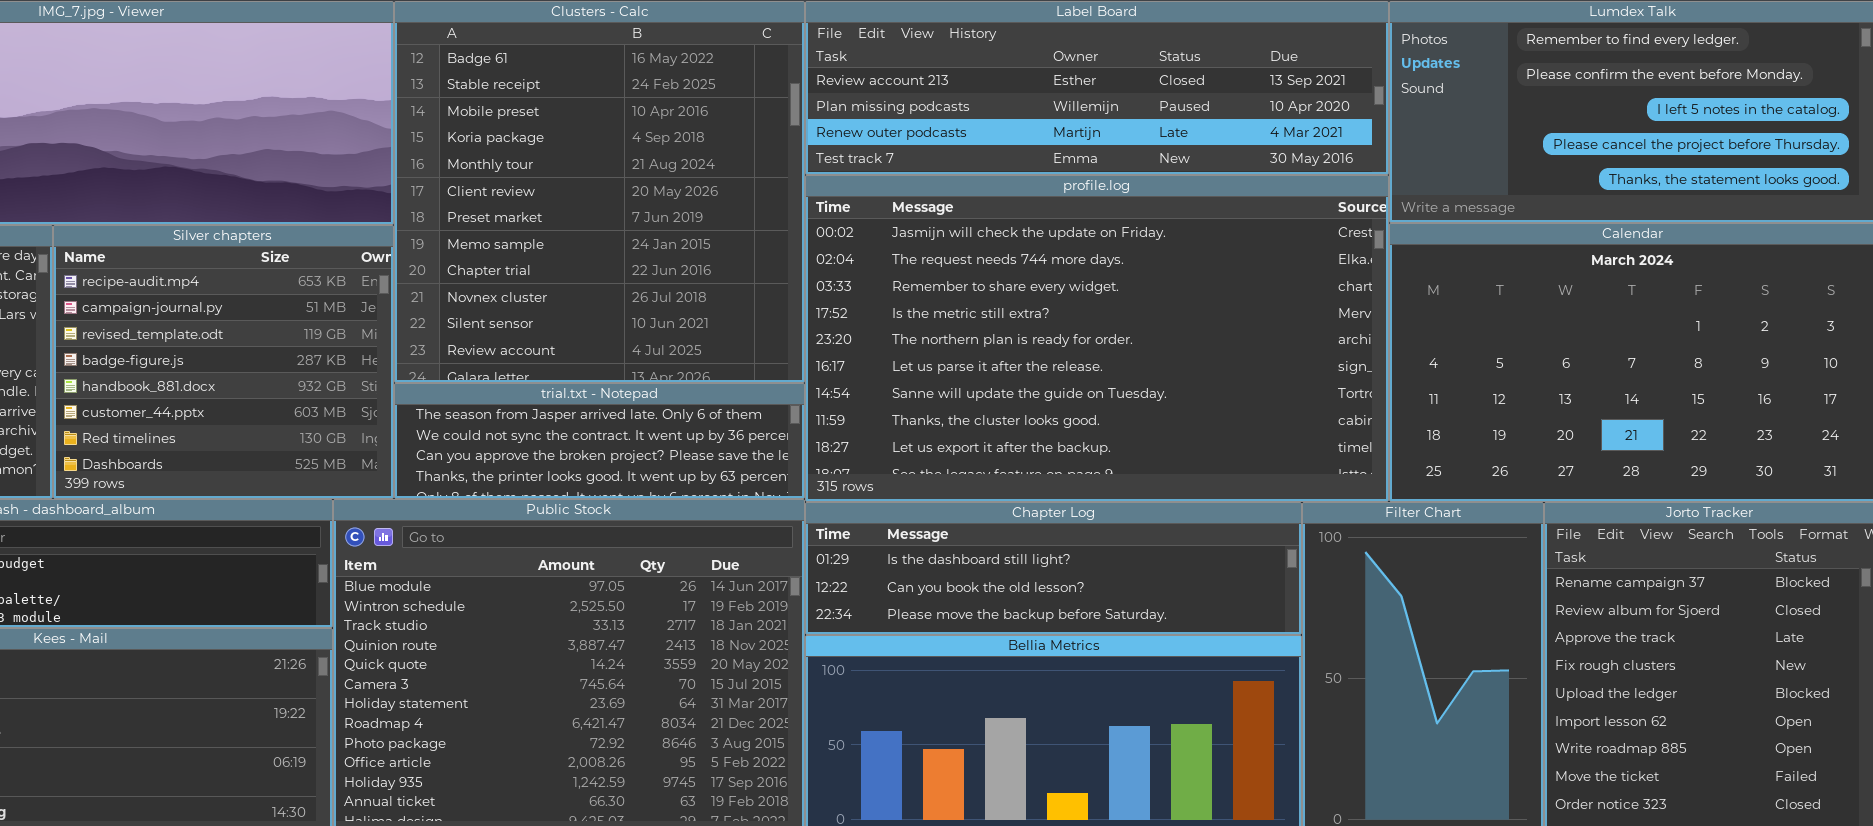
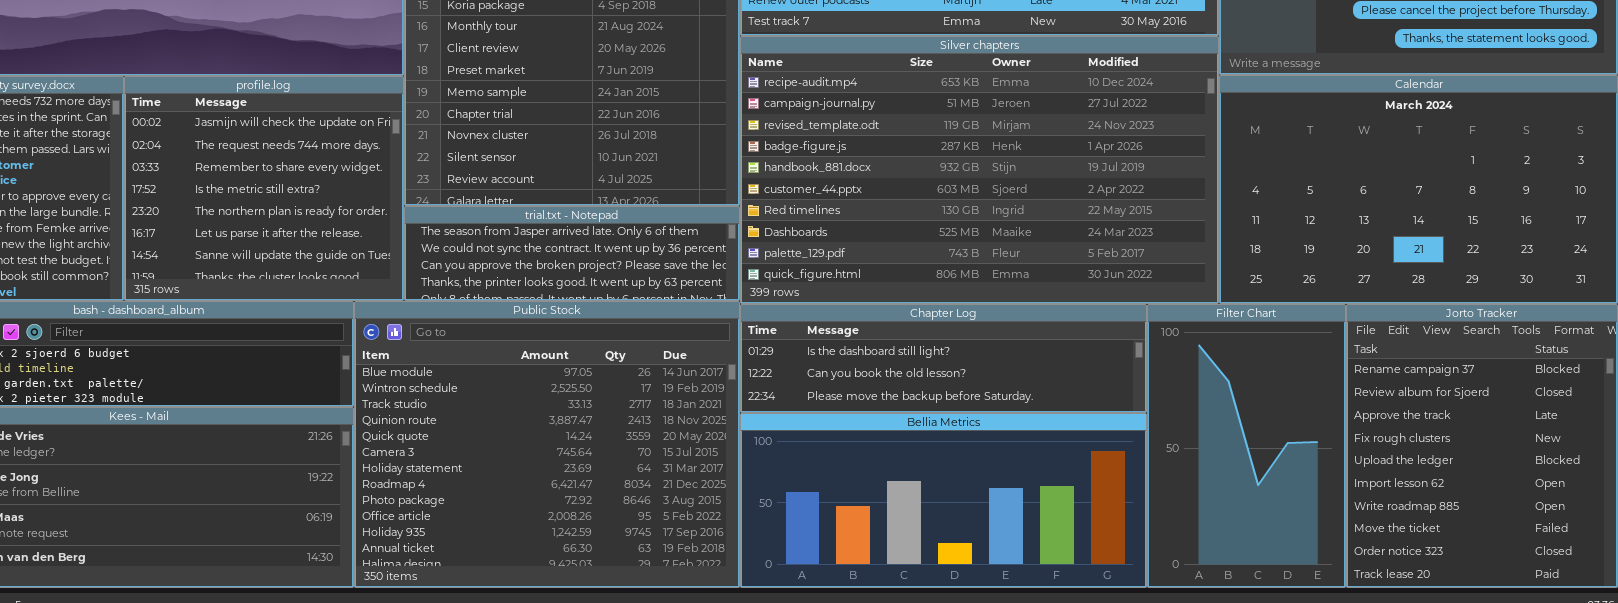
profile.log: [805,175,1389,502] -> [124,76,404,301], moved, resized
Silver chapters: [53,225,394,499] -> [740,36,1219,304], moved, resized

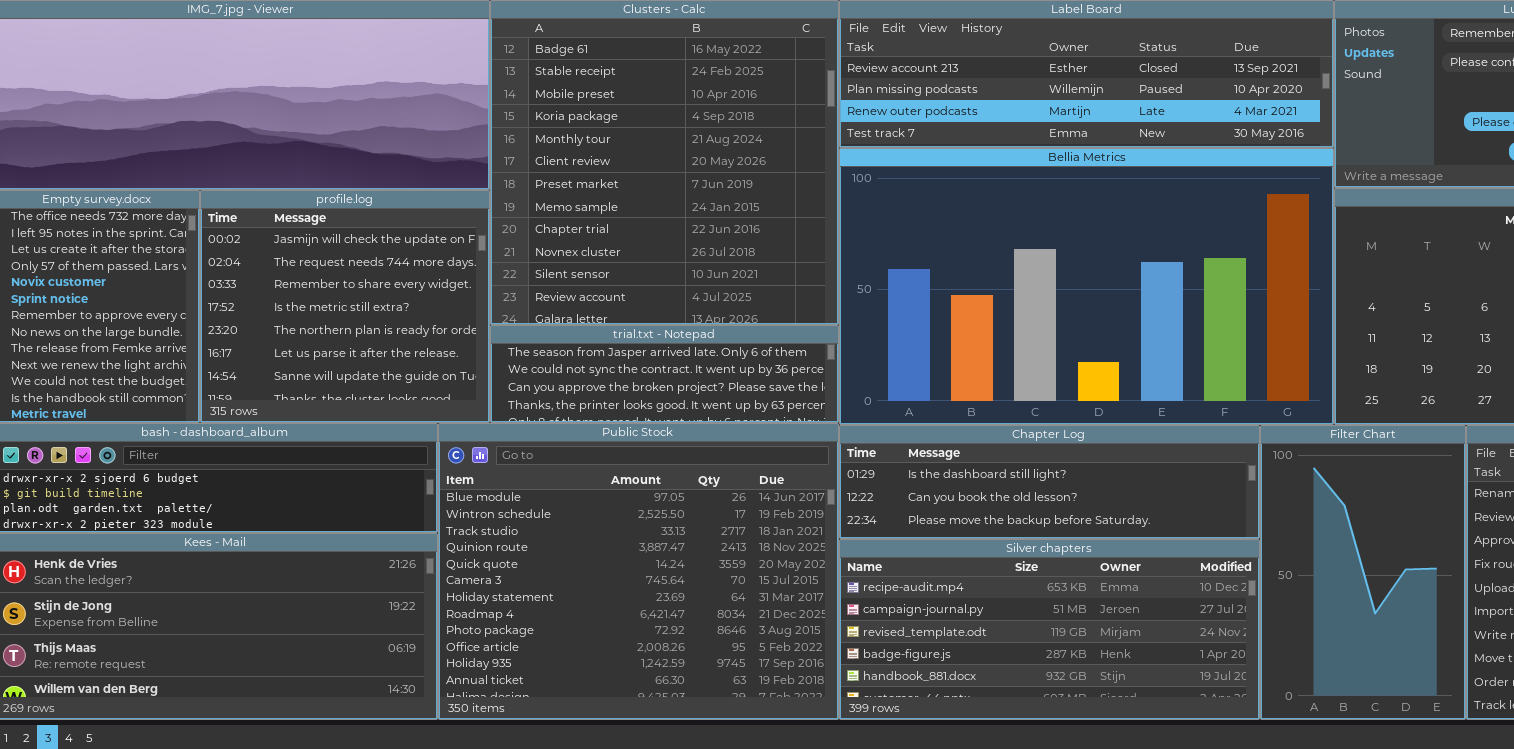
Silver chapters: [740,36,1219,304] -> [839,539,1260,720], moved, resized
Bellia Metrics: [740,413,1147,588] -> [839,148,1334,425], moved, resized

